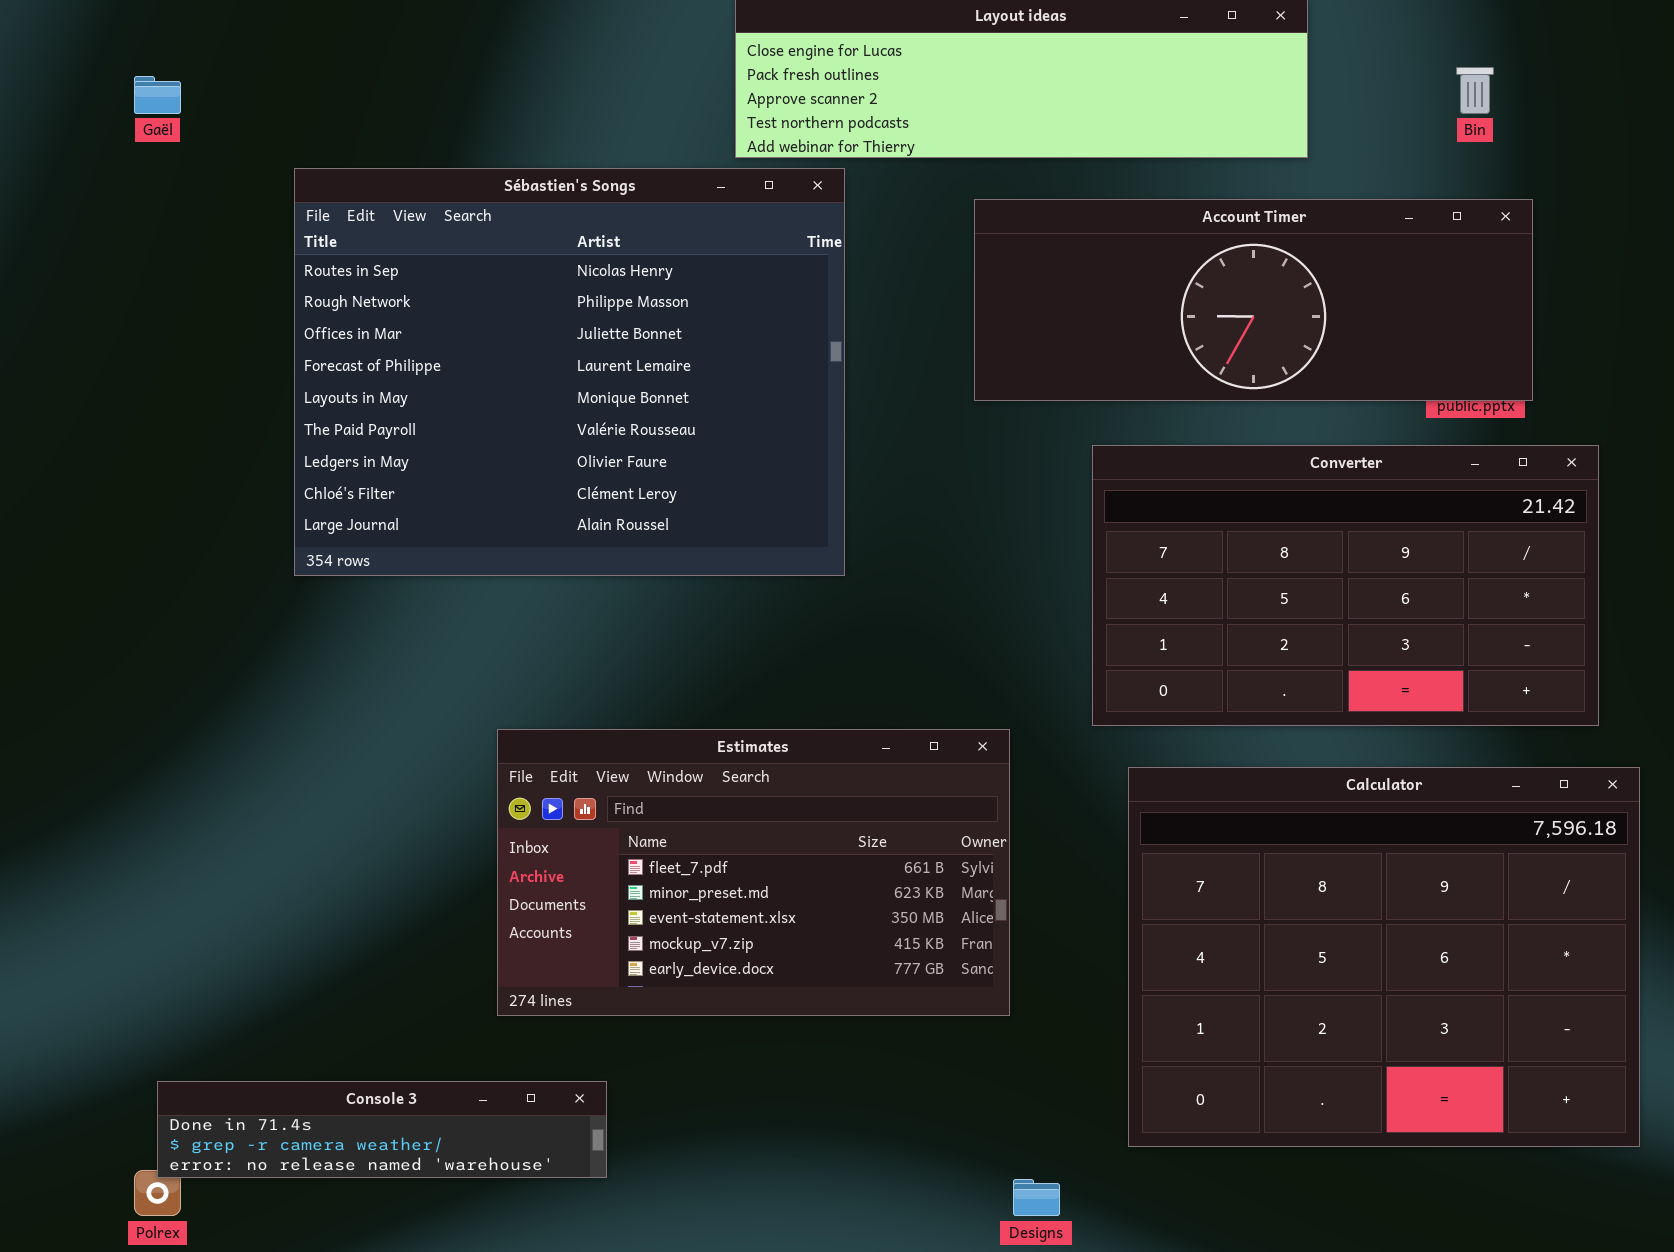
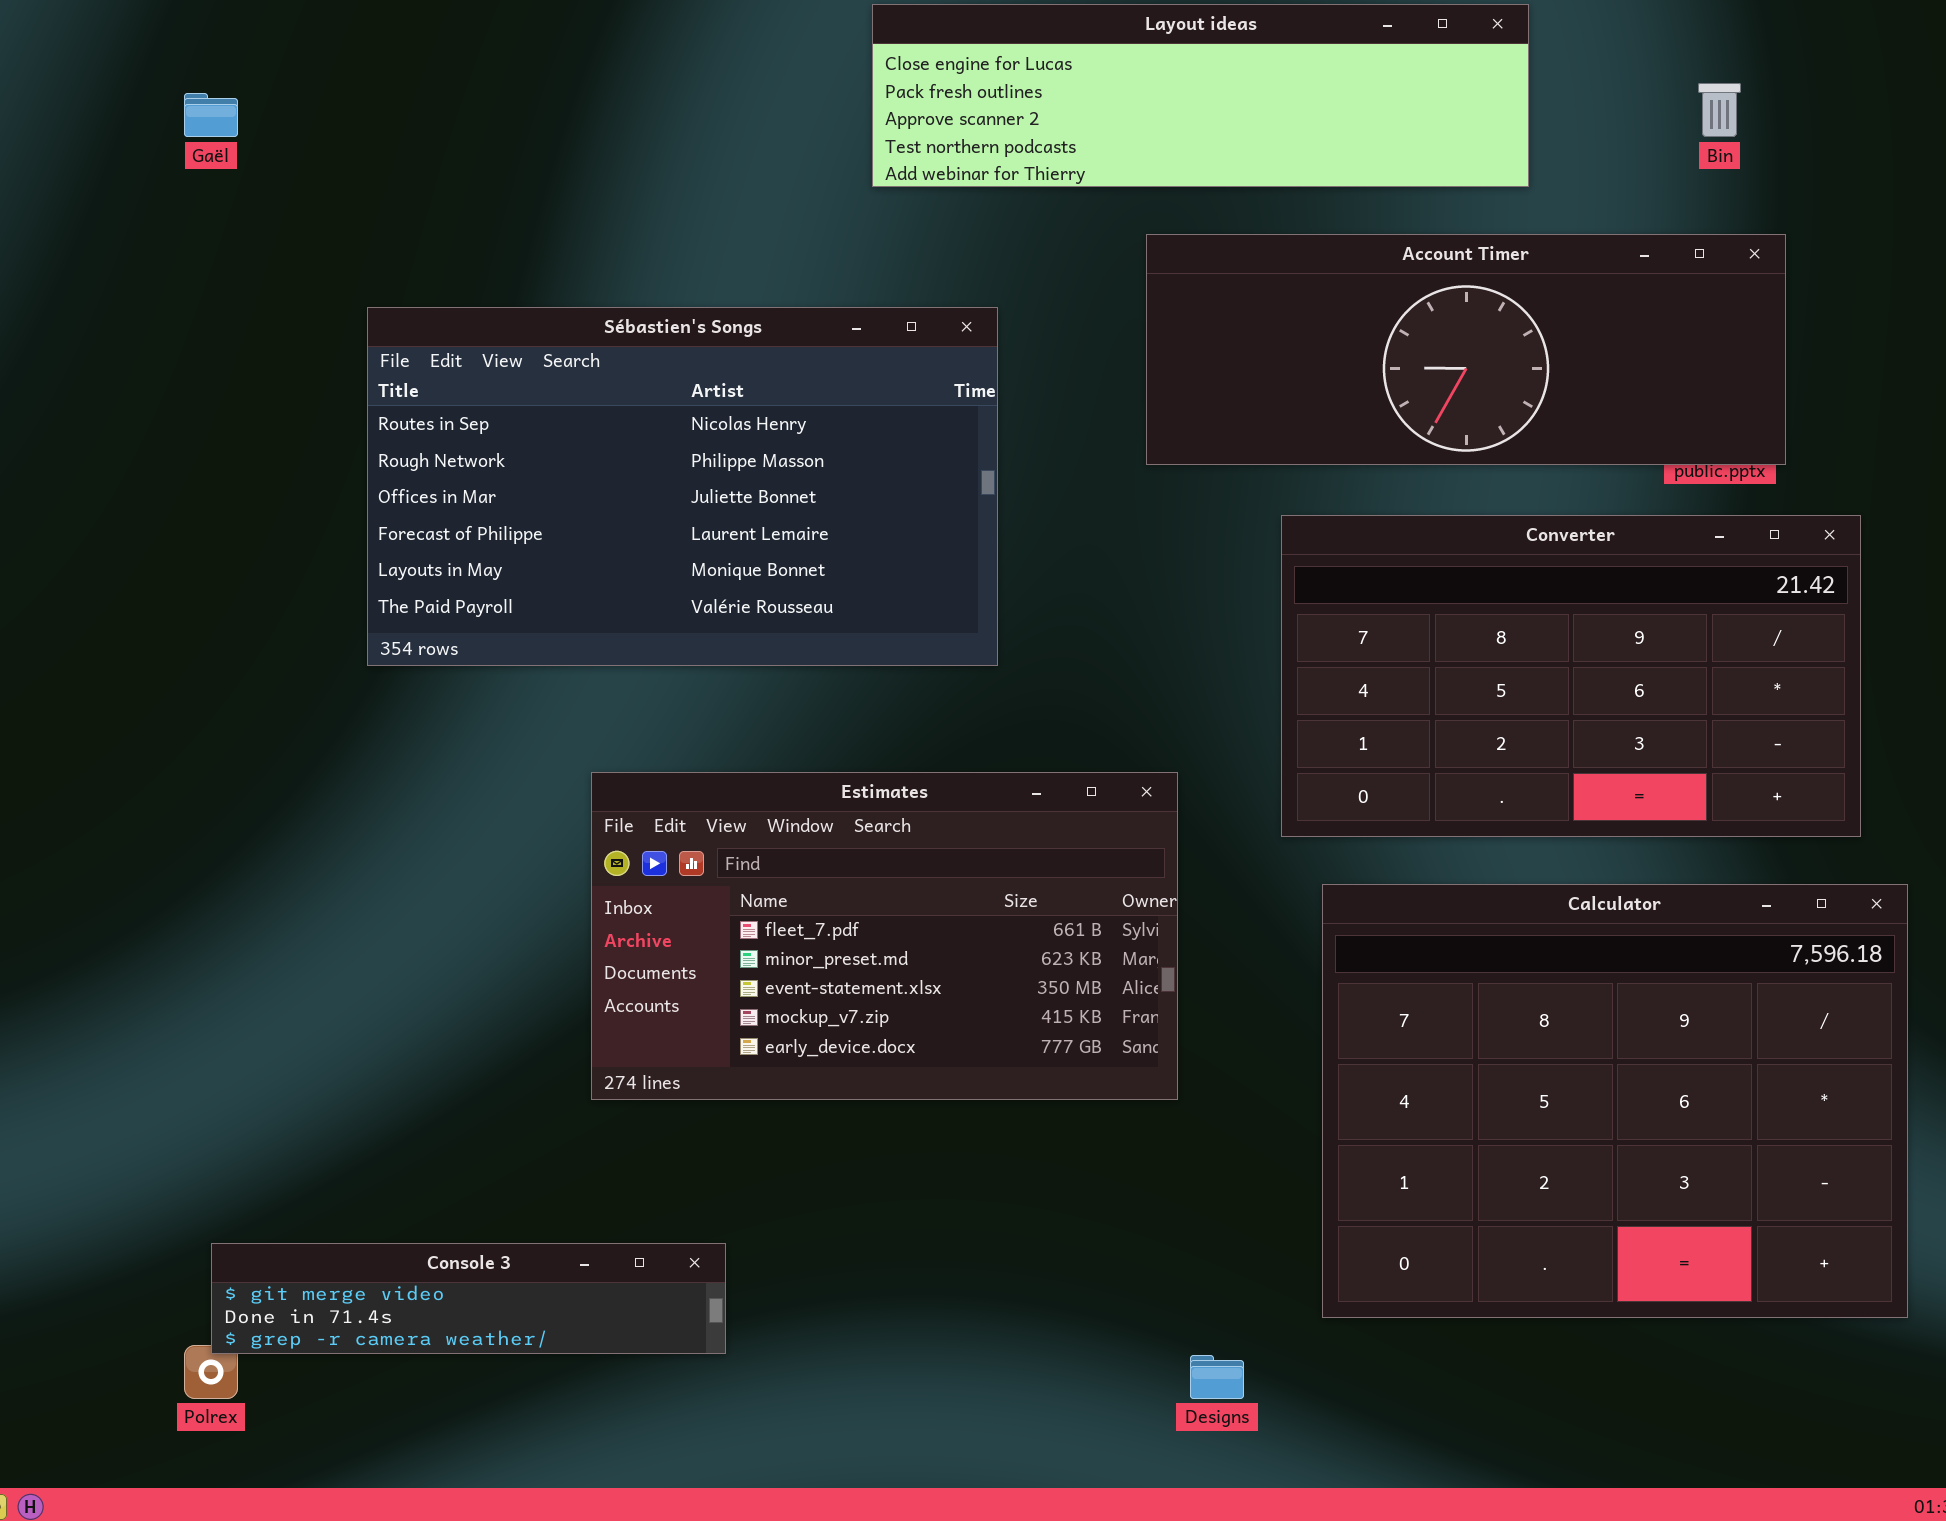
Sébastien's Songs: [294,168,845,576] -> [367,307,998,666], resized
Estimates: [497,729,1010,1016] -> [591,772,1178,1100], moved
Console 3: [157,1081,607,1178] -> [211,1243,726,1354], scrolled up 1 row

